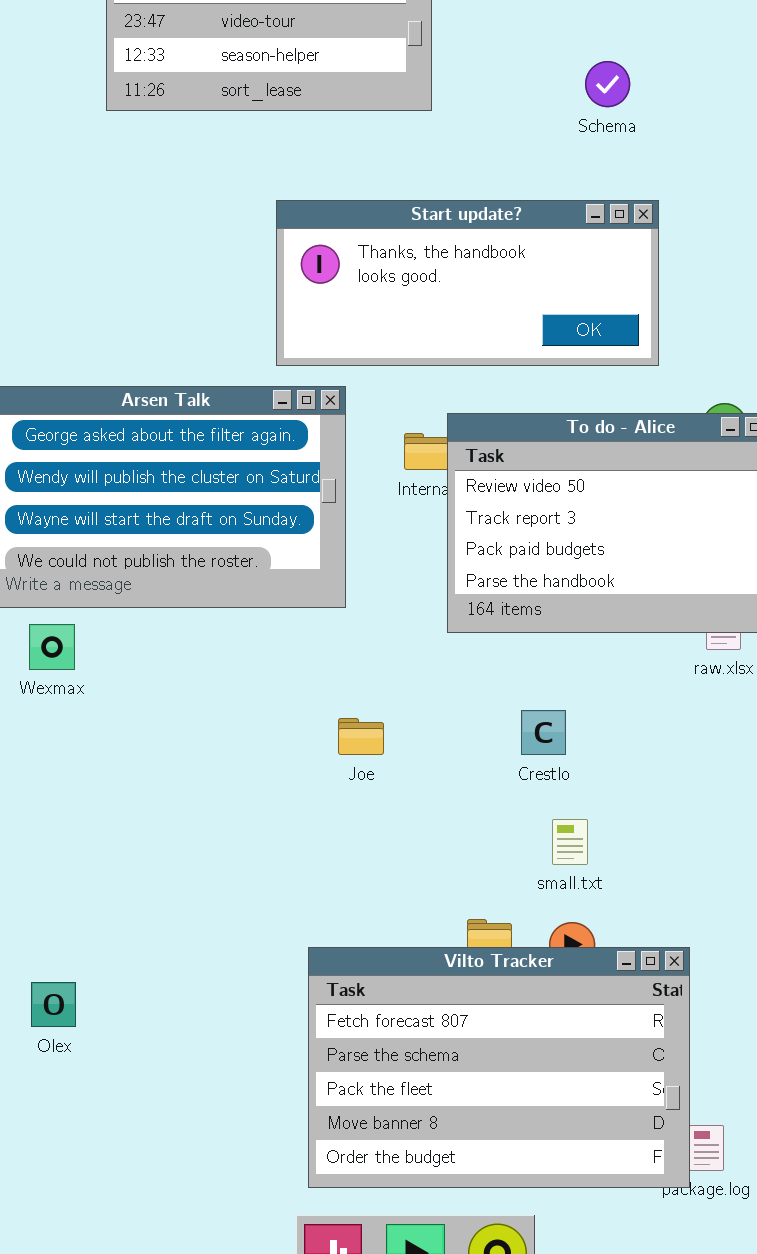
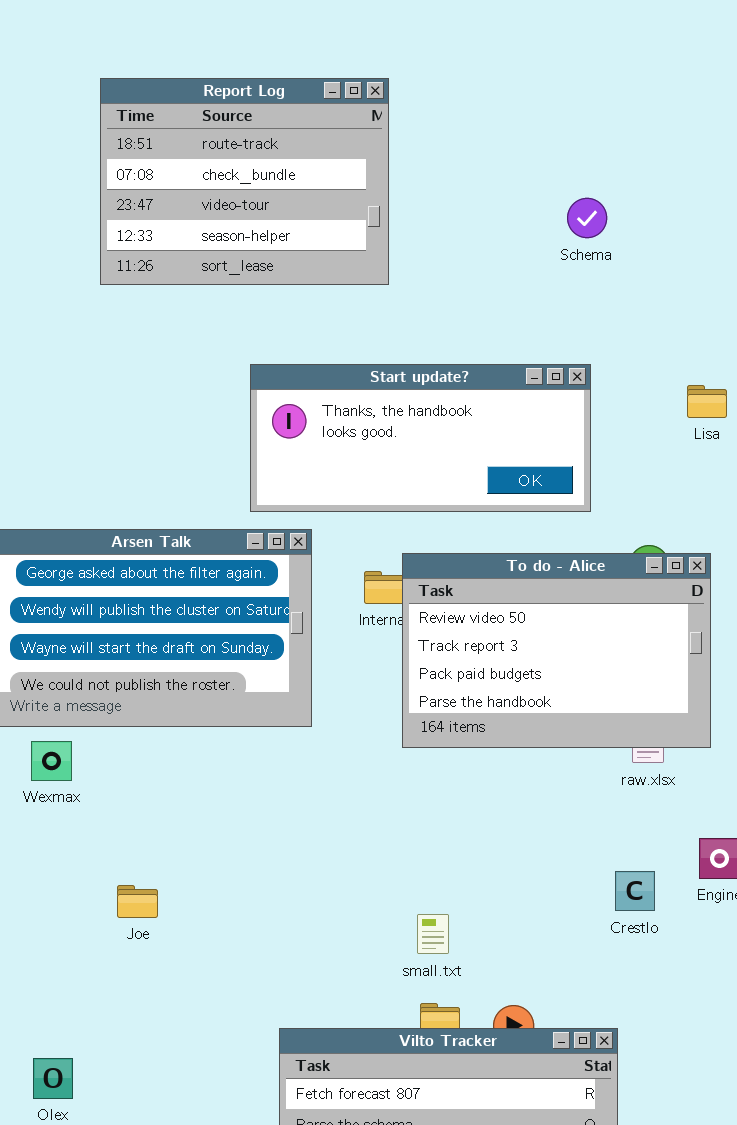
Schema: [585,61,630,107] -> [567,198,607,238], moved
Crestlo: [521,710,566,755] -> [615,871,655,911], moved
Joe: [338,718,384,755] -> [117,885,158,918], moved
small.txt: [552,819,588,865] -> [417,914,449,954], moved

